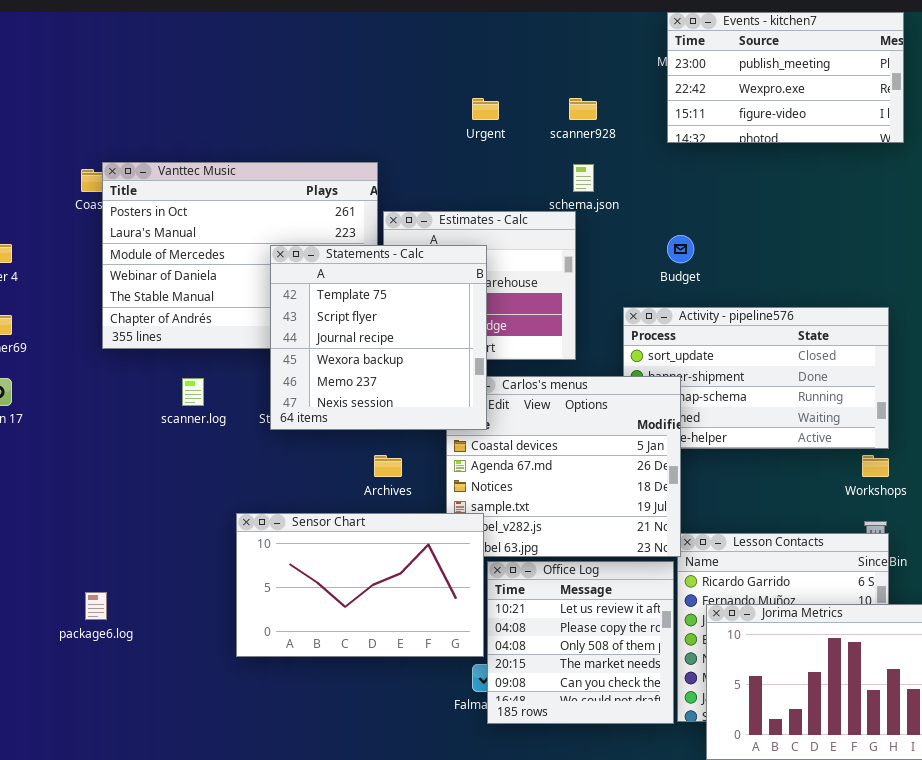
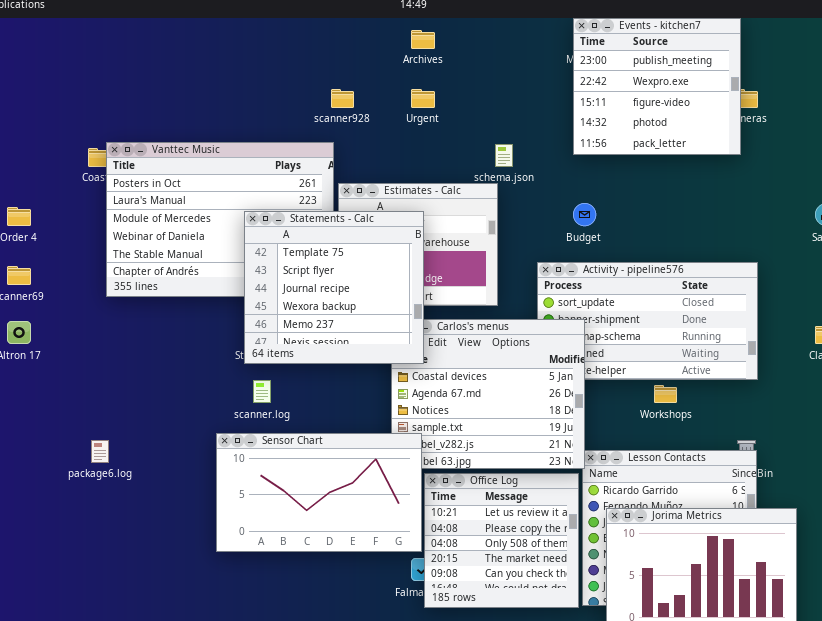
Events - kitchen7: [667,12,904,143] -> [573,18,741,155], resized
scanner928: [569,98,597,120] -> [331,89,354,108], moved
scanner.log: [182,378,204,406] -> [253,380,271,403], moved
Archives: [374,455,402,477] -> [411,30,435,49], moved
Workshops: [862,455,889,477] -> [654,385,677,403], moved
package6.log: [85,592,107,620] -> [91,440,109,463], moved

